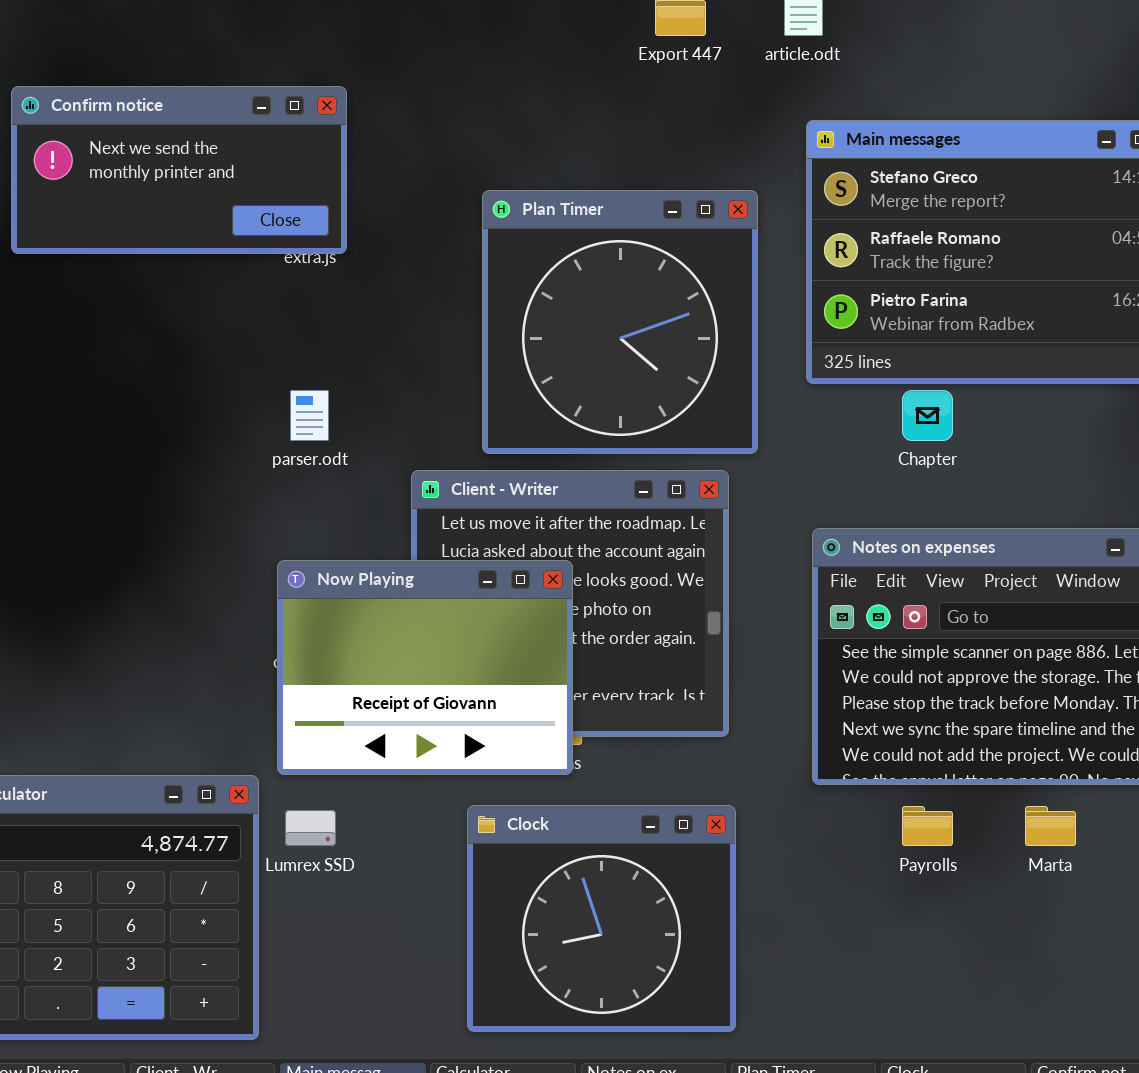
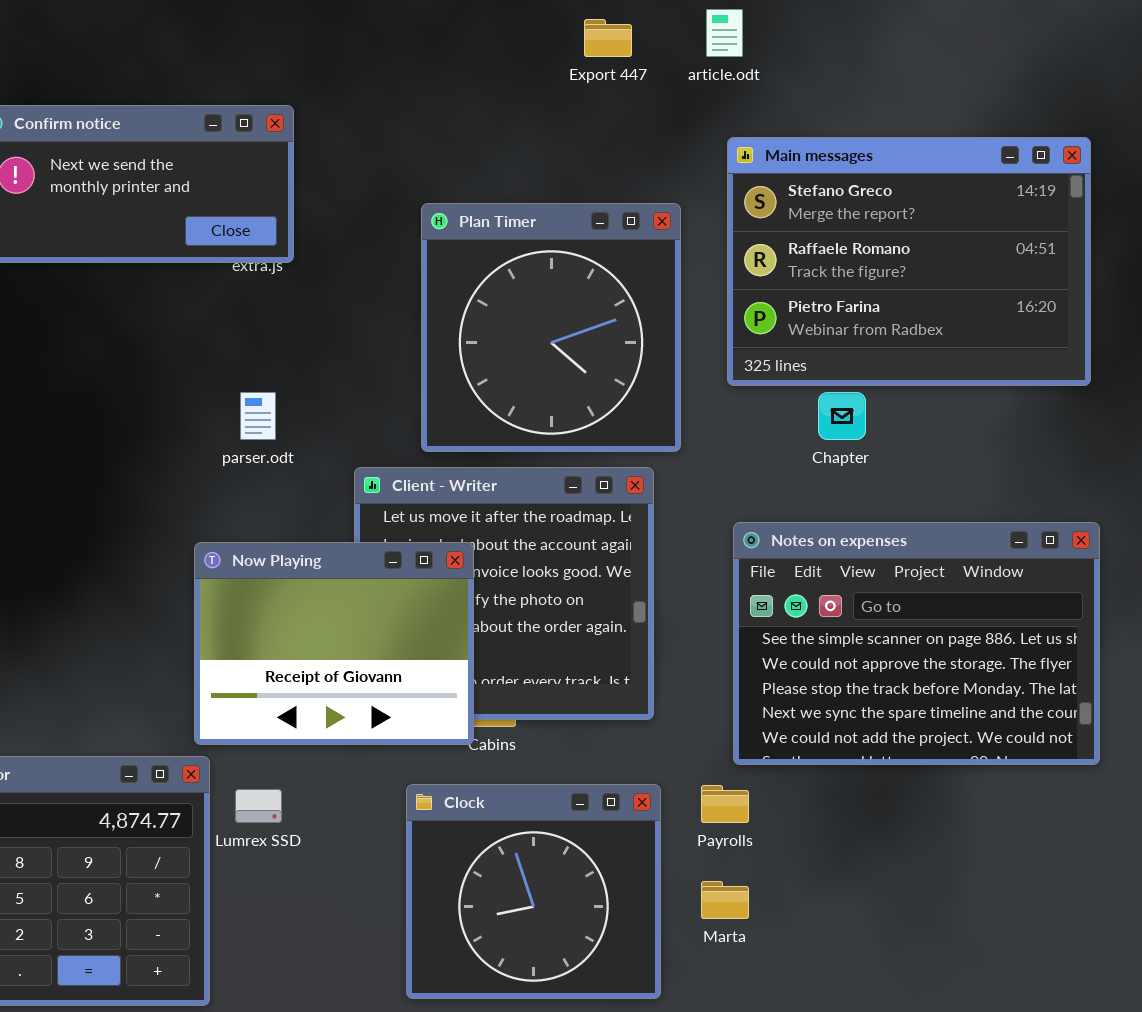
Now Playing: [277,560,573,775] -> [194,542,474,745], moved
Payrolls: [902,806,953,846] -> [701,785,749,823], moved
Marta: [1025,806,1076,846] -> [701,881,749,919], moved

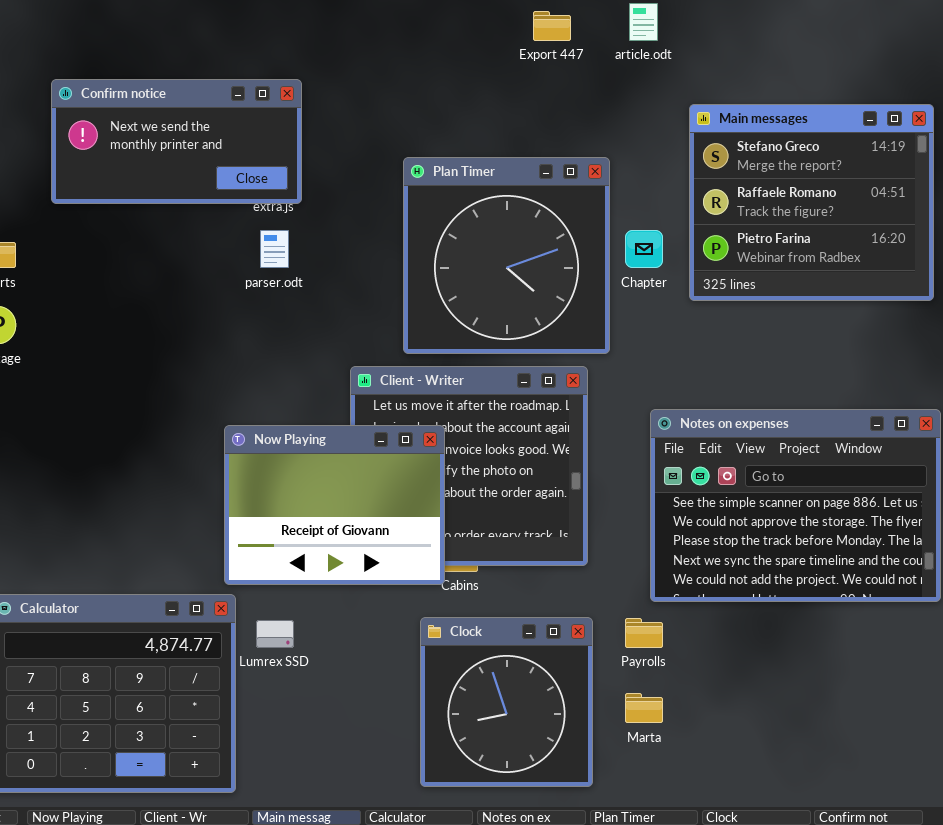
Main messages: [727,137,1091,386] -> [689,104,934,301], resized
parser.odt: [240,392,276,440] -> [260,230,289,268], moved
Chapter: [818,392,866,440] -> [625,230,663,268], moved
Clock: [406,784,661,999] -> [420,617,593,787], resized

